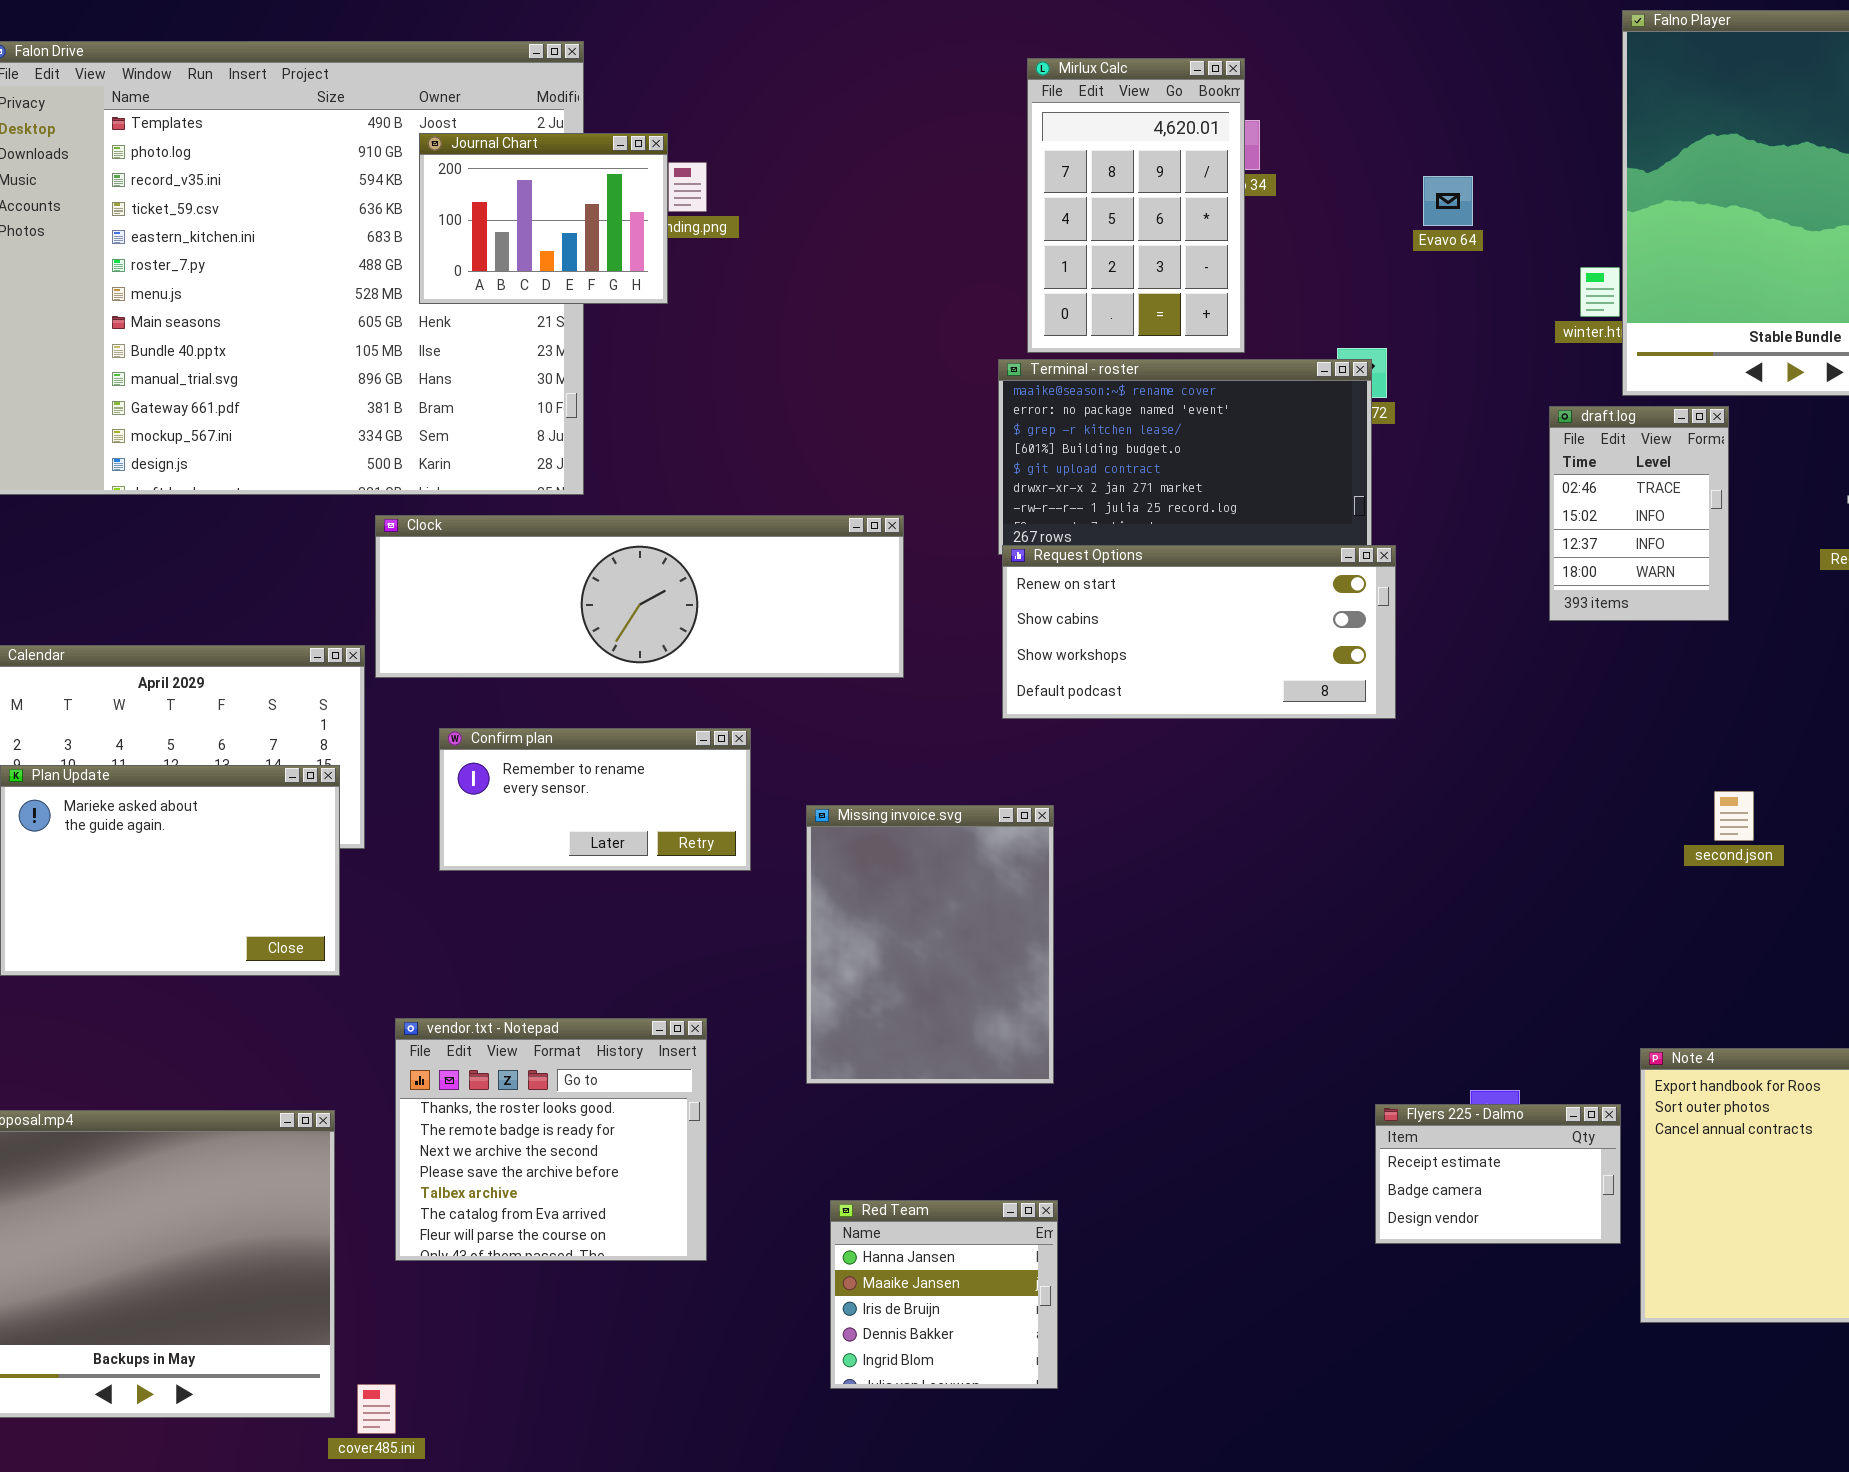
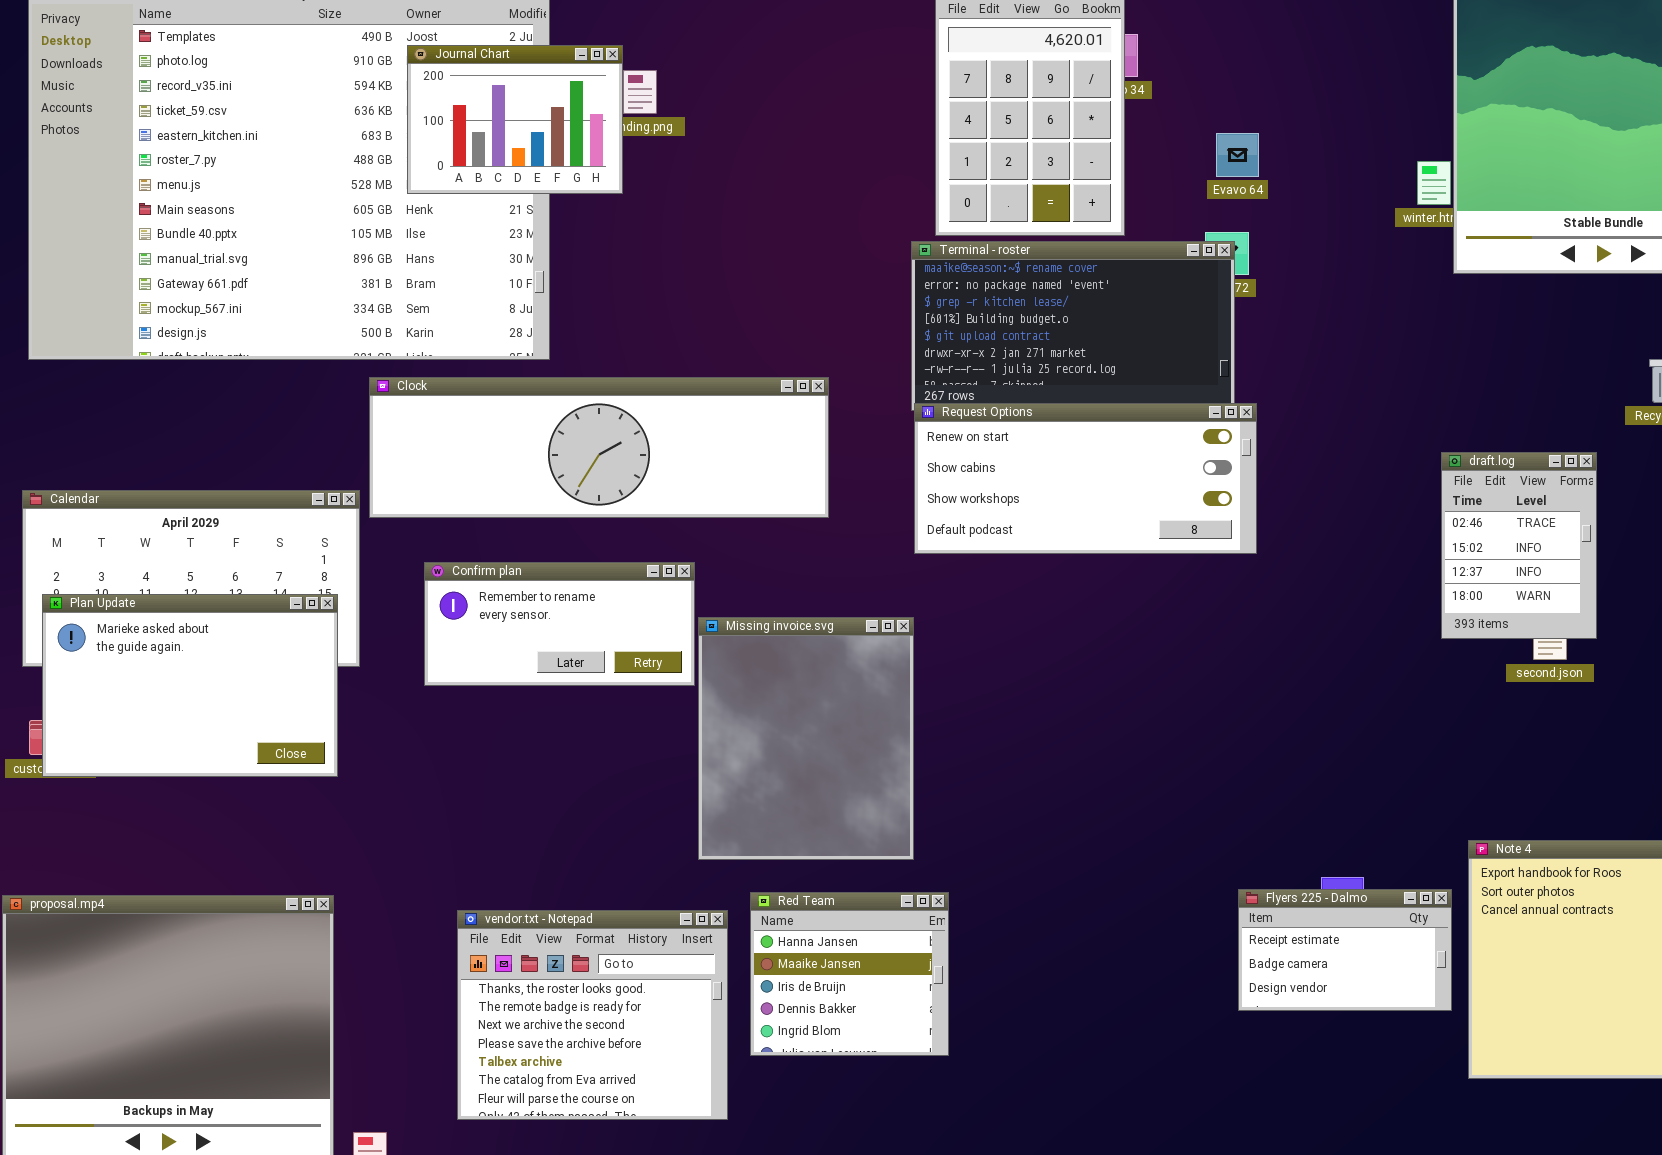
Evavo 64: [1423,176,1473,226] -> [1216,133,1259,177], moved
draft.log: [1549,406,1729,621] -> [1441,452,1597,639], moved
Missing invoice.svg: [806,805,1054,1084] -> [698,617,914,860], moved
vendor.txt - Notepad: [395,1018,707,1261] -> [457,910,728,1120], moved
Red Team: [830,1200,1058,1389] -> [750,892,949,1056], moved

